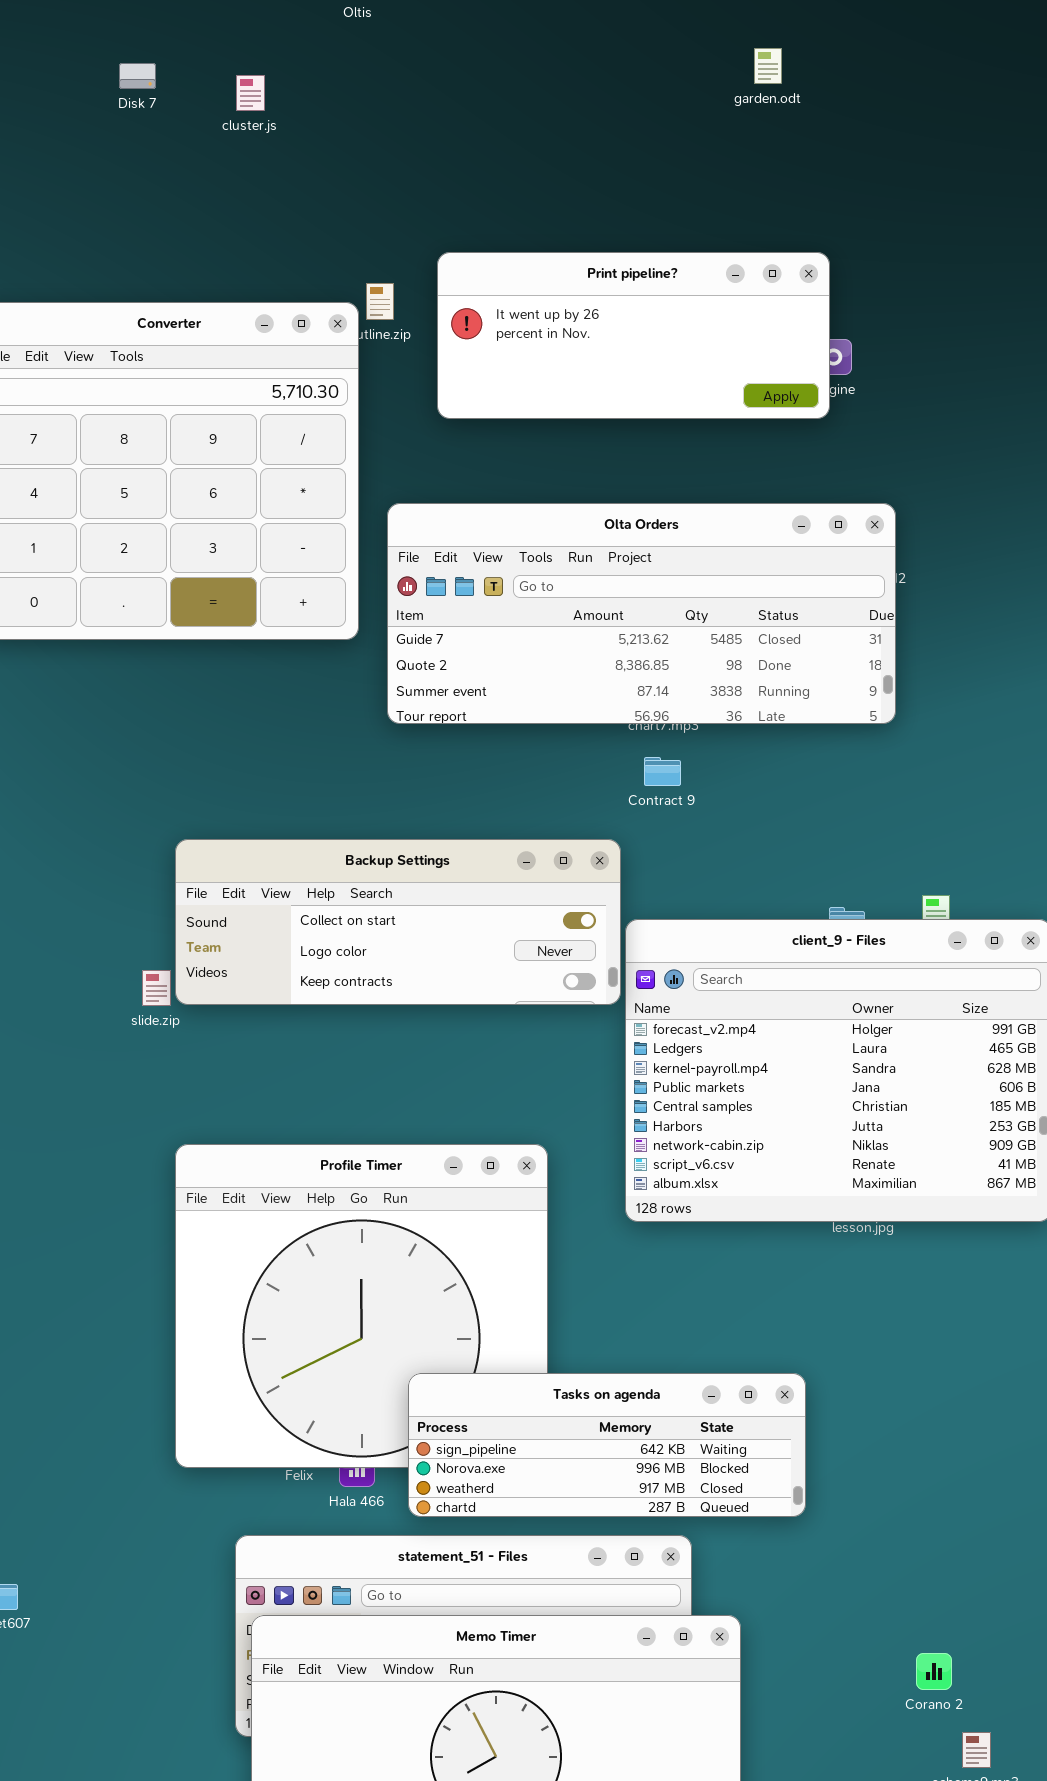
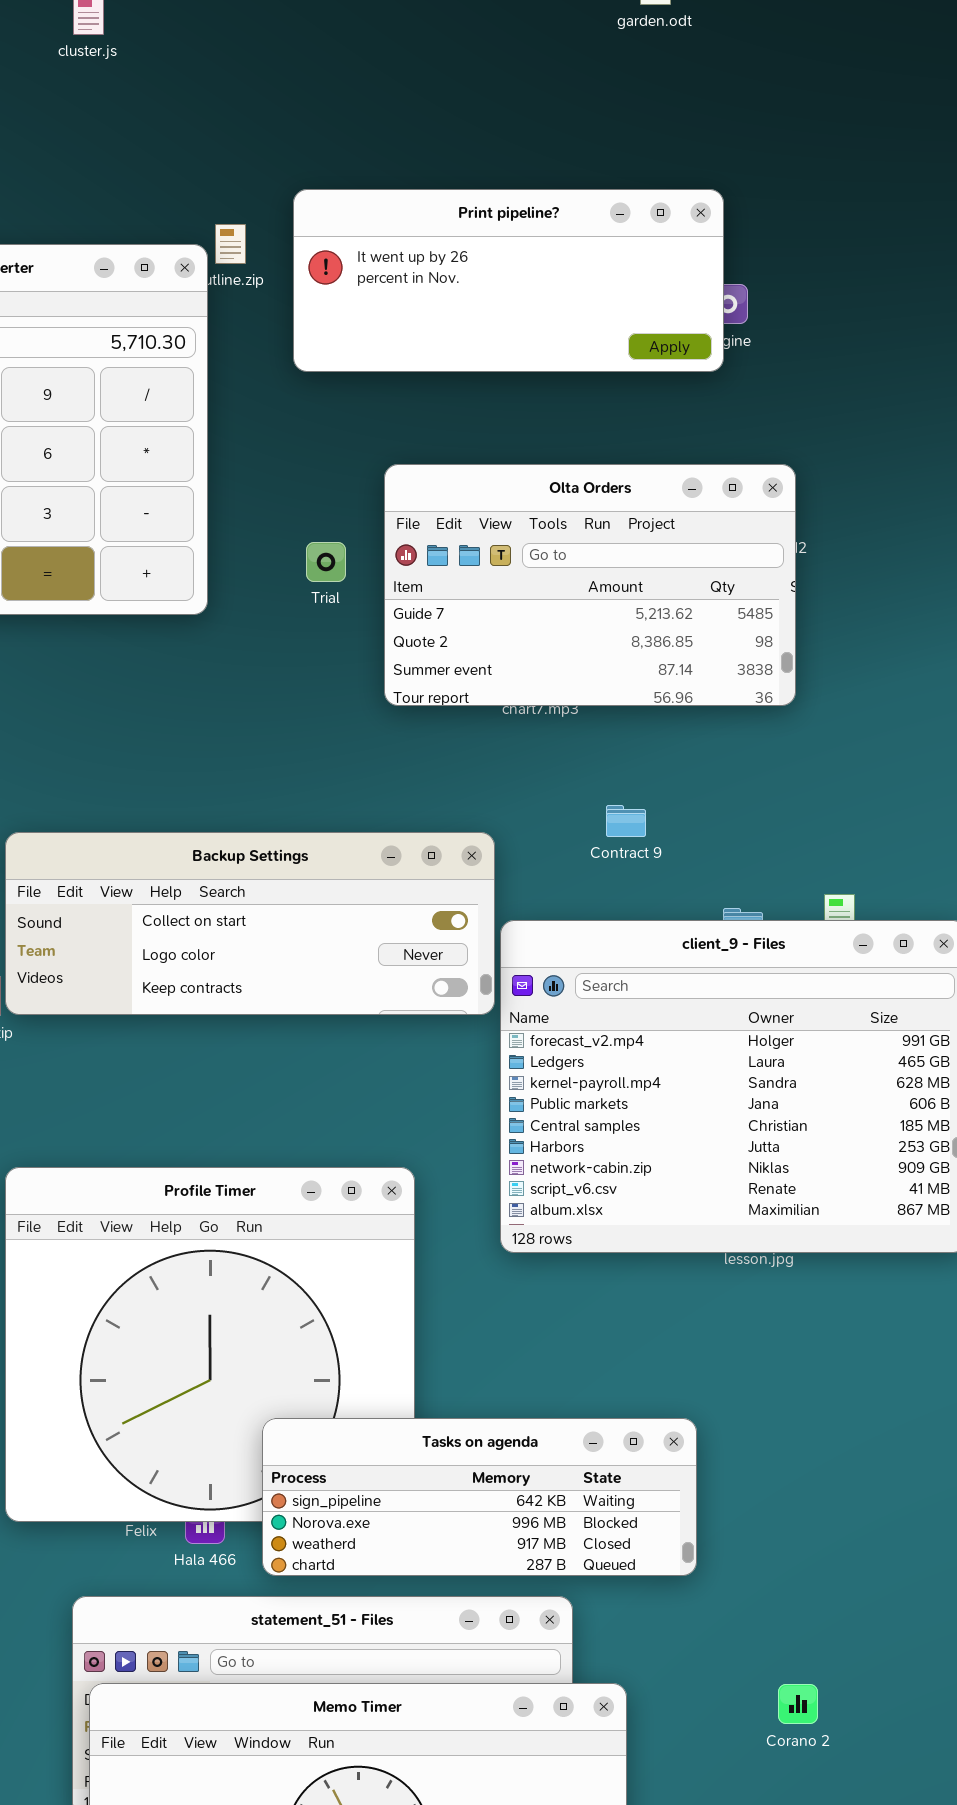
Olta Orders: [387,503,896,724] -> [384,464,796,706], resized
Contract 9: [644,757,681,786] -> [606,805,646,837], moved
Corano 2: [916,1653,952,1690] -> [778,1684,818,1724], moved

